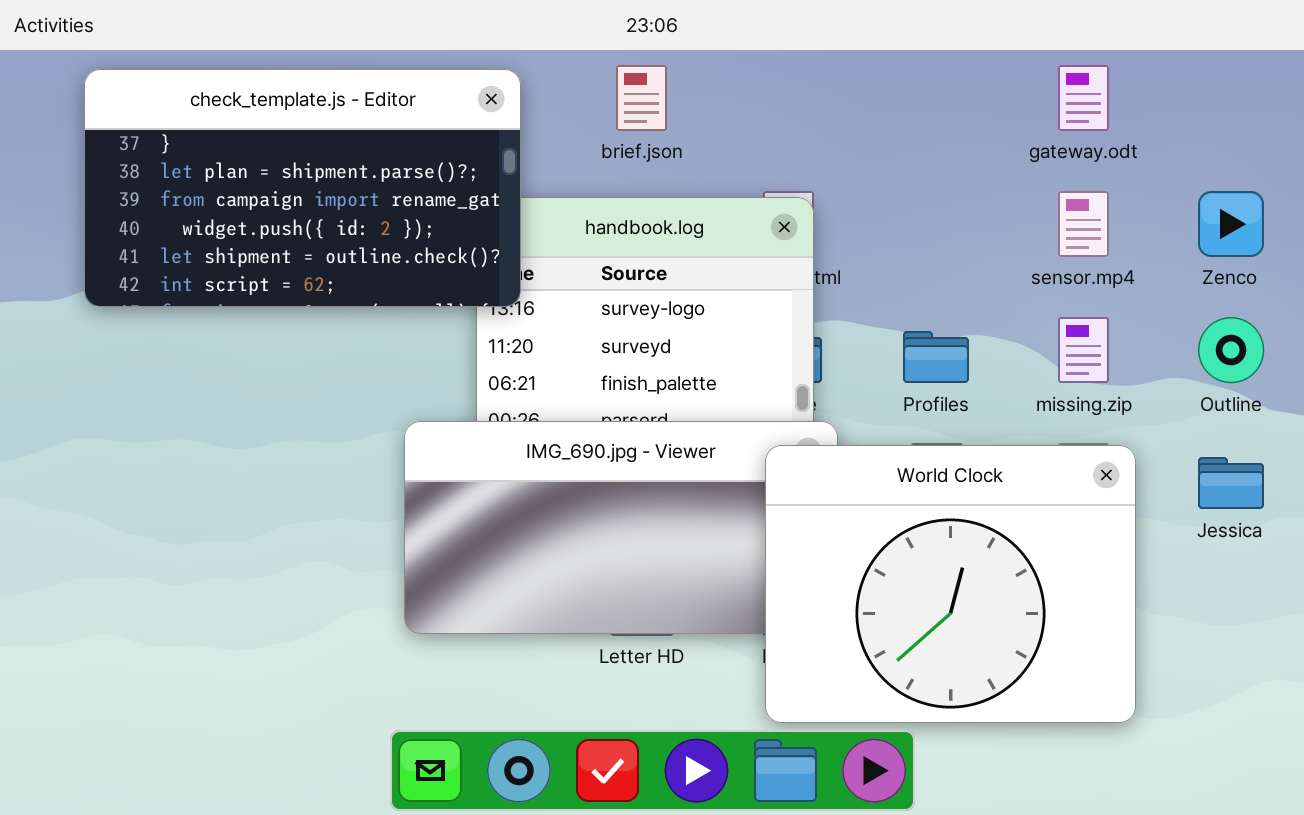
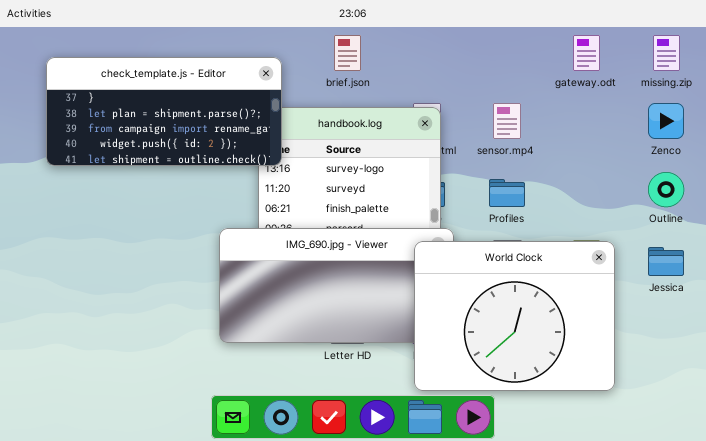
check_template.js - Editor: [84,69,521,307] -> [46,57,282,166], resized
sensor.mp4: [1058,191,1109,257] -> [493,103,521,139], moved
missing.zip: [1058,317,1109,383] -> [653,35,680,71], moved

